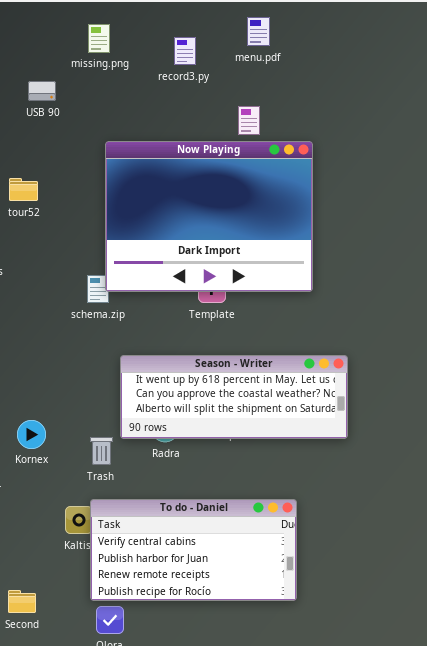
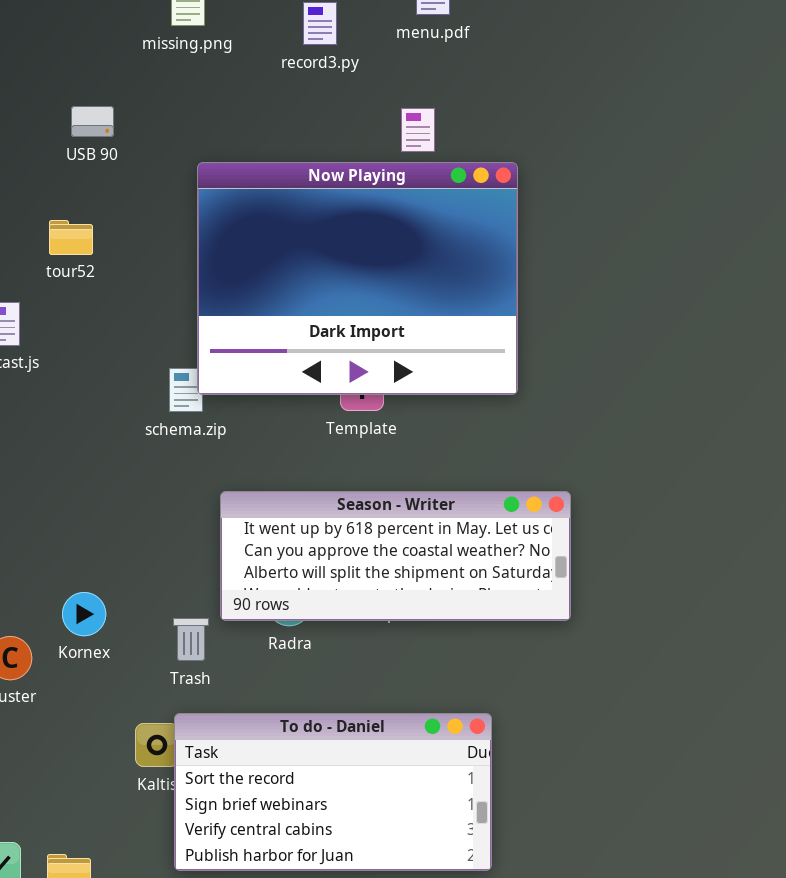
USB 90: [28,81,56,101] -> [71,106,114,137], moved
To do - Daniel: [90,499,297,601] -> [174,713,492,871], scrolled up 2 rows

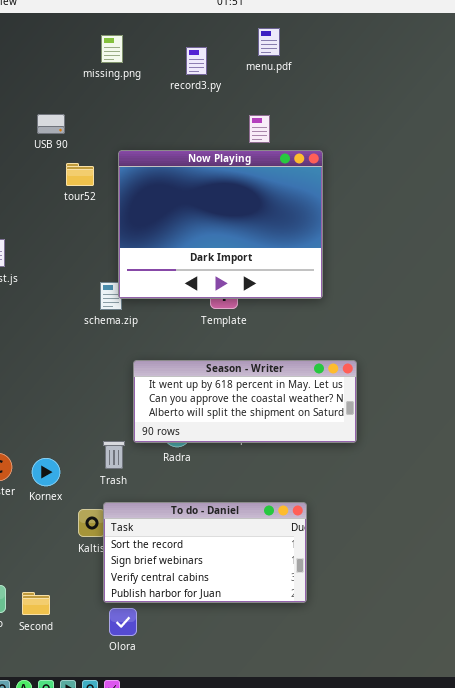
tour52: [49,220,93,255] -> [66,163,94,186], moved
Kornex: [62,592,106,636] -> [32,458,60,486], moved

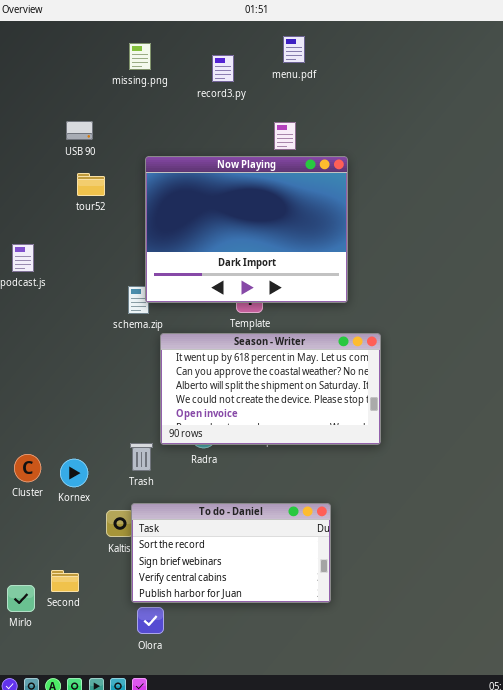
tour52: [66,163,94,186] -> [77,173,105,196], moved
Season - Writer: [133,360,357,443] -> [160,333,381,445], resized
Second: [22,592,50,615] -> [51,570,79,592], moved

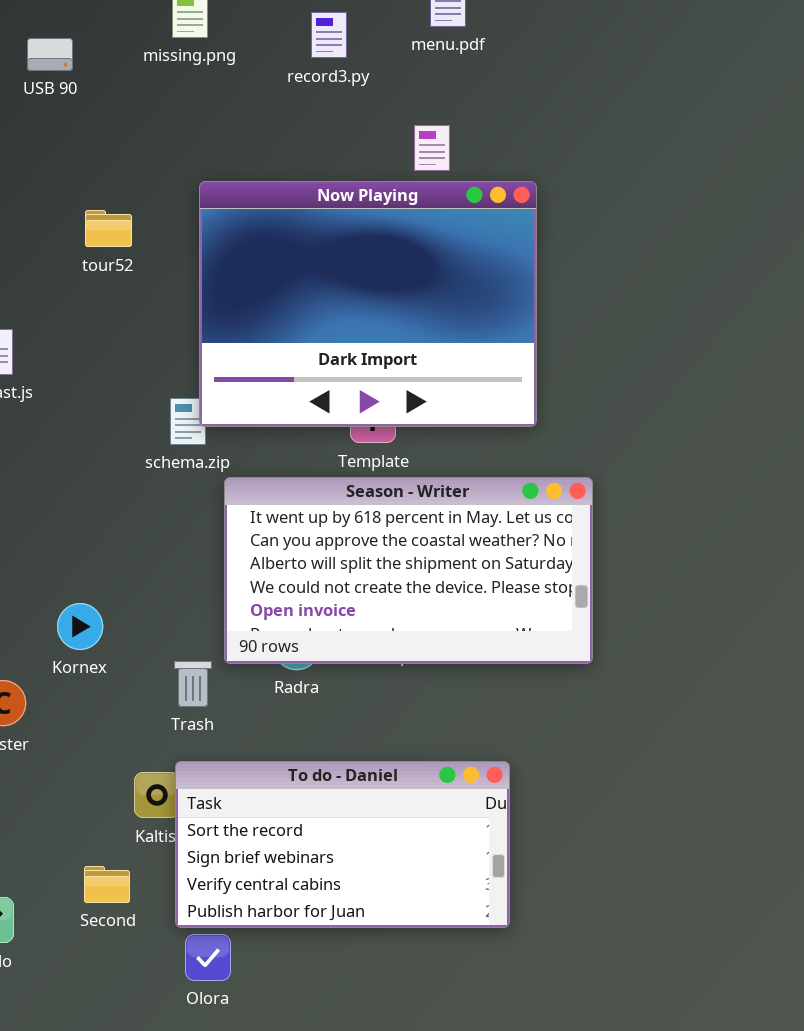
USB 90: [66,121,93,140] -> [27,38,73,71], moved
Kornex: [60,459,88,487] -> [57,603,103,650], moved
Second: [51,570,79,592] -> [84,866,130,903], moved

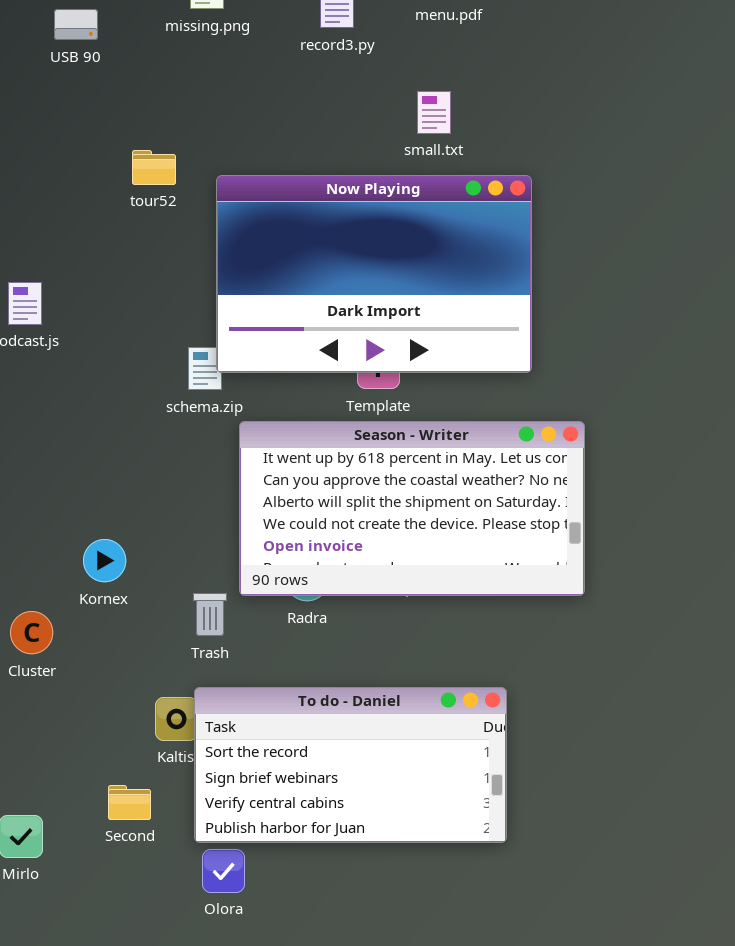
Now Playing: [199,181,537,427] -> [216,175,532,373], resized
tour52: [85,210,132,247] -> [132,150,176,185], moved

